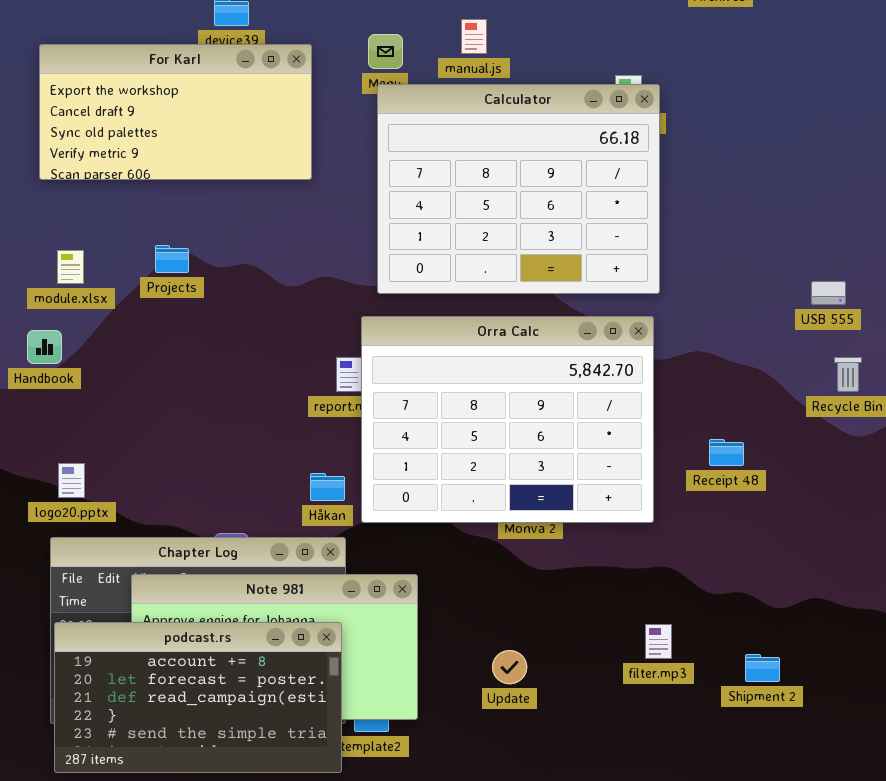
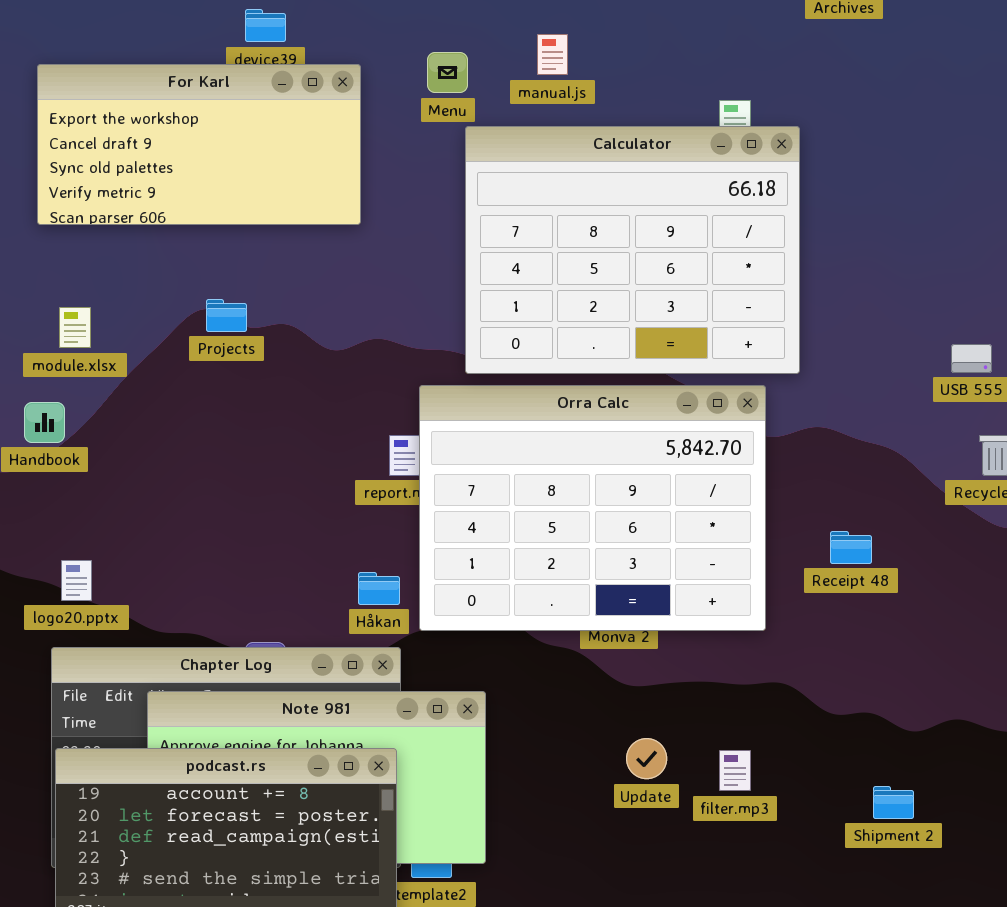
Calculator: [377,84,660,294] -> [465,126,800,374], moved
Projects: [155,245,189,273] -> [206,299,247,332], moved
filter.mp3: [645,624,672,659] -> [719,750,751,791], moved
Update: [492,650,527,684] -> [626,738,667,779], moved

